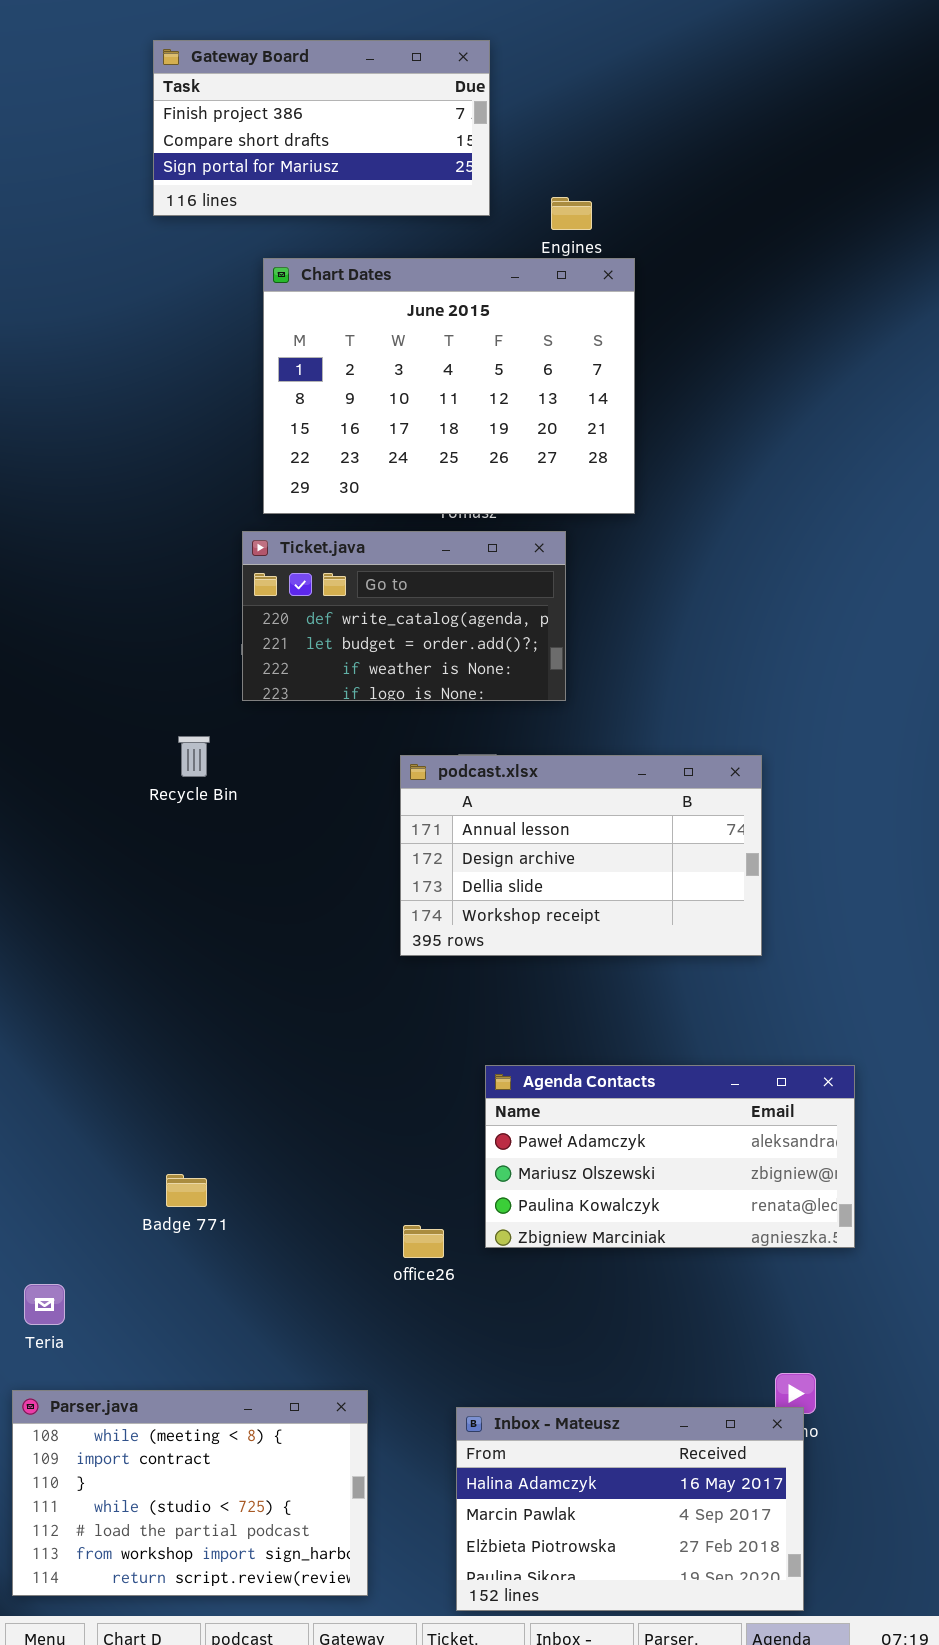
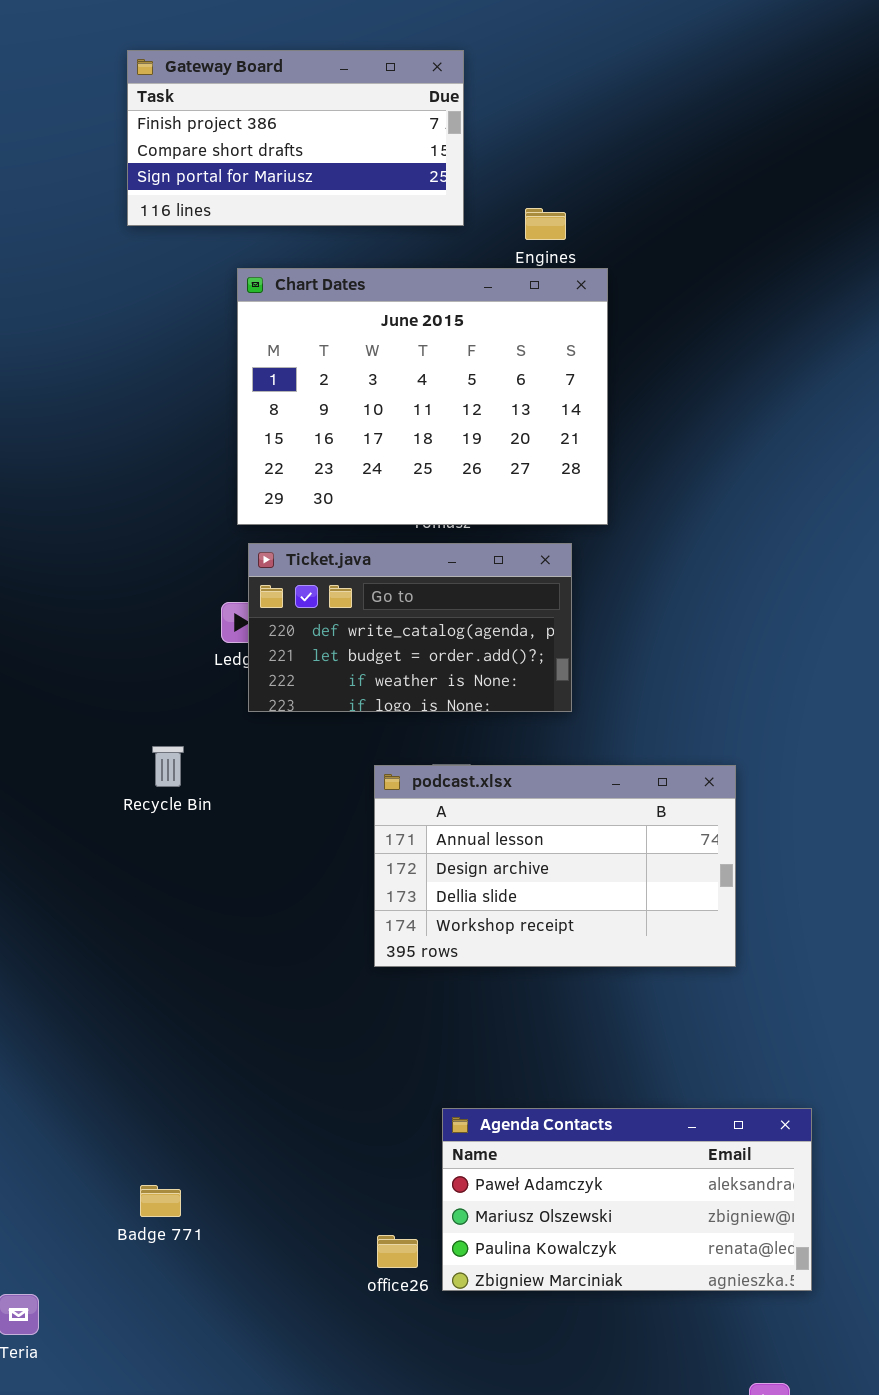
Ticket.java: [242,531,566,701] -> [248,543,572,712], moved
Agenda Contacts: [485,1065,855,1248] -> [442,1108,812,1291], moved

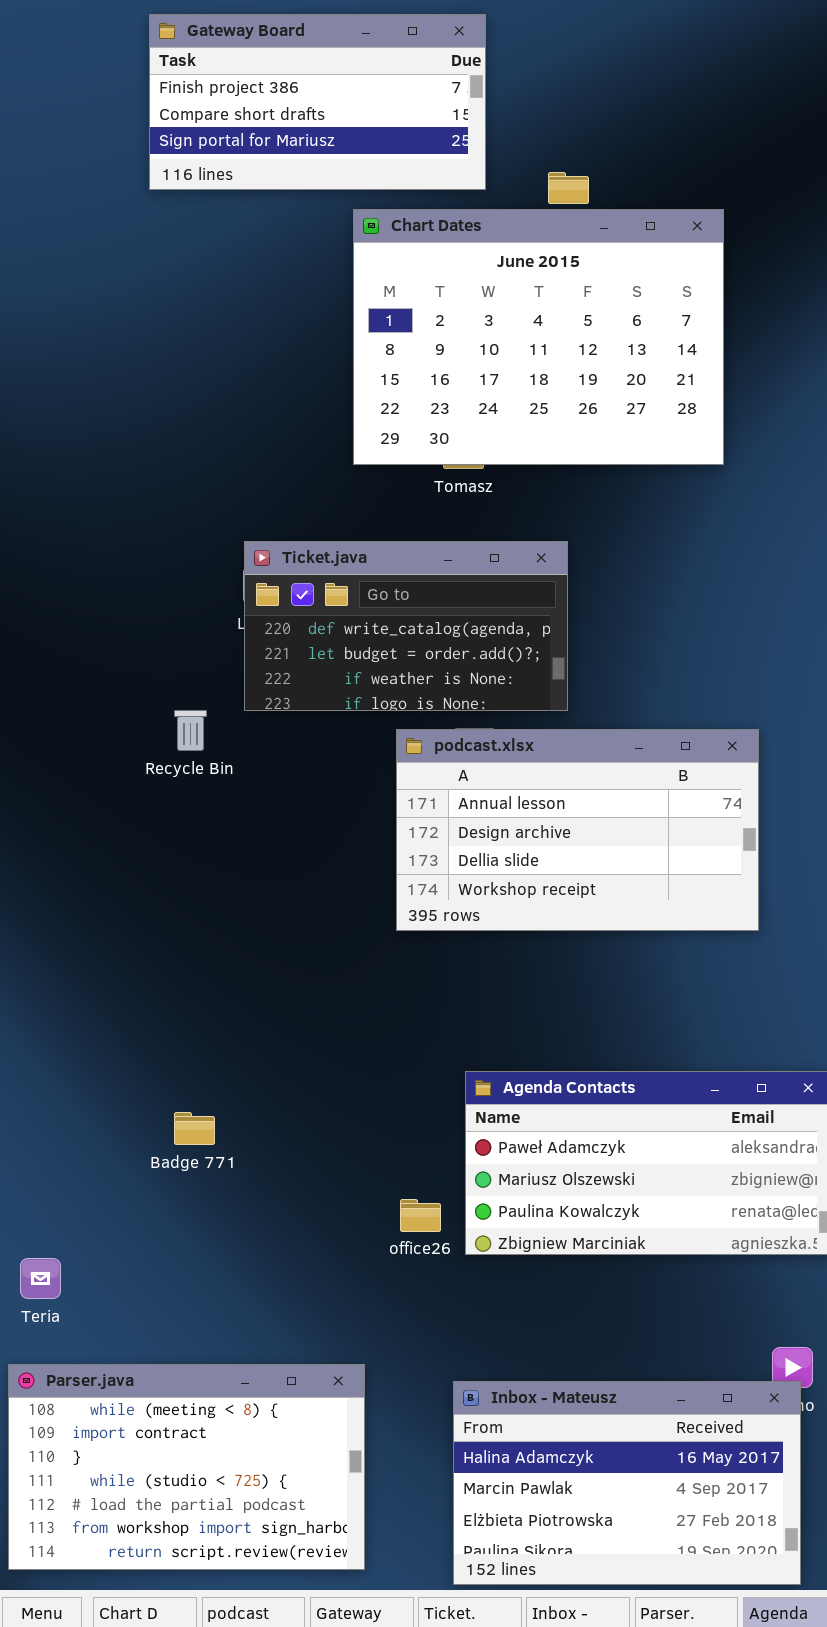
Chart Dates: [237,268,608,525] -> [353,209,724,465], moved
Ticket.java: [248,543,572,712] -> [244,541,568,711], moved
Badge 771: [140,1185,181,1217] -> [174,1112,215,1145], moved

